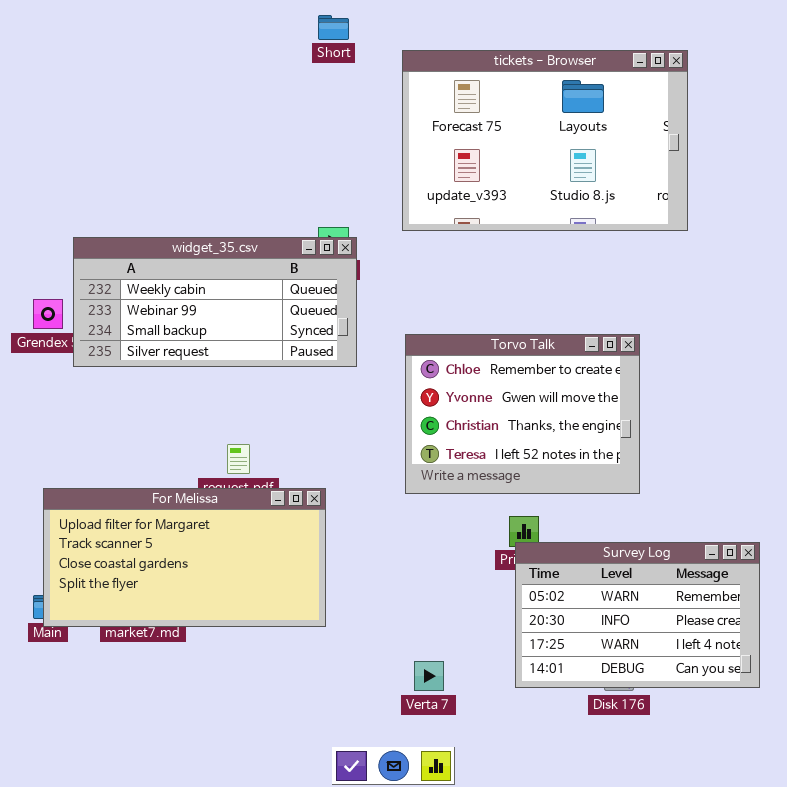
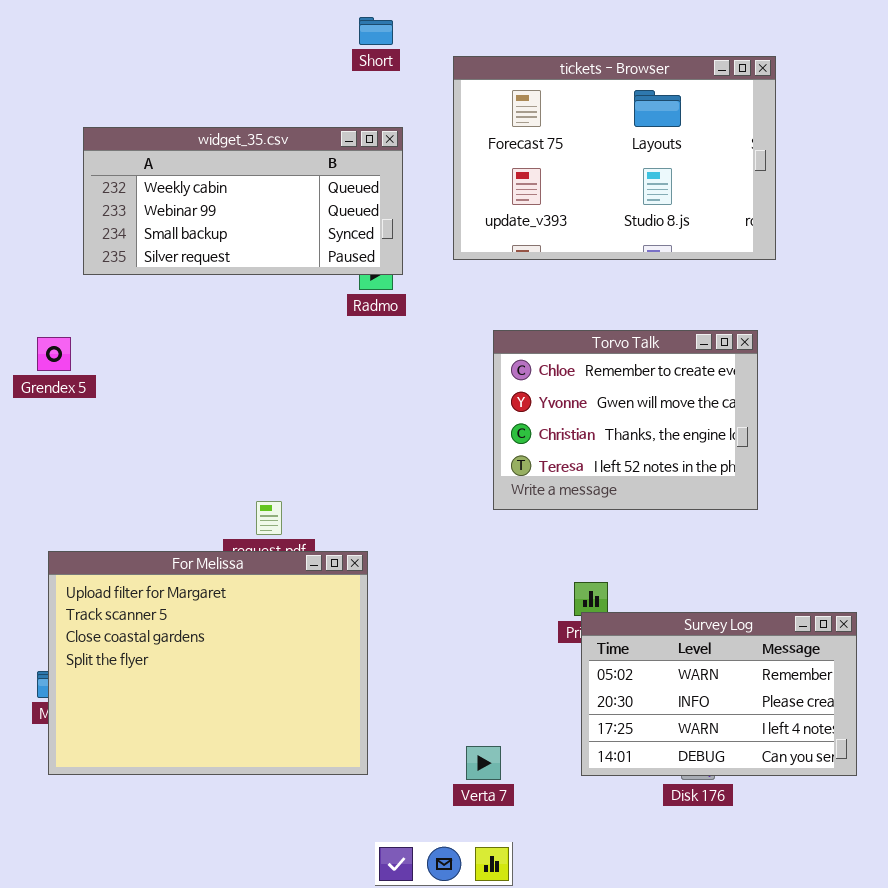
widget_35.csv: [73,237,357,367] -> [83,127,403,275], moved
Torvo Talk: [405,334,640,494] -> [493,330,758,510], moved
For Melissa: [43,488,326,627] -> [48,551,368,775], resized

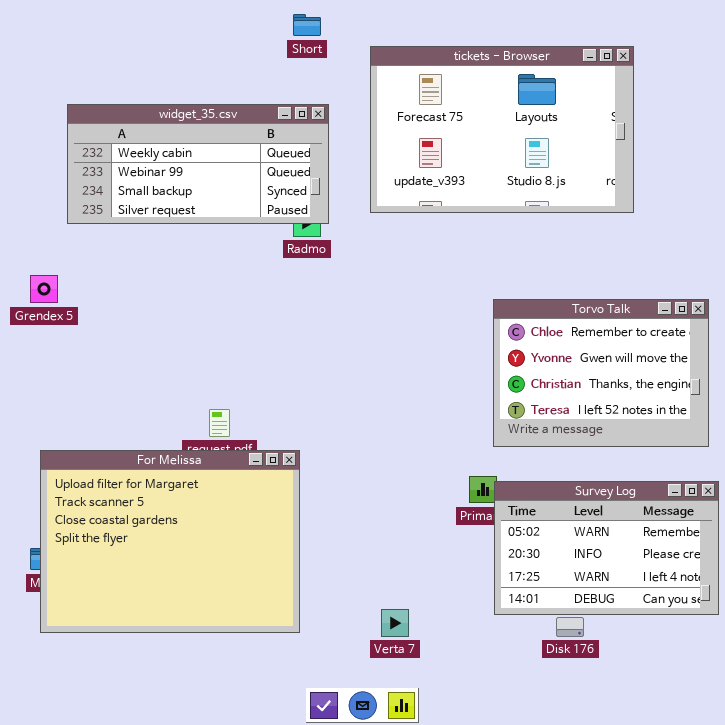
Torvo Talk: [493,330,758,510] -> [493,299,709,447], moved
Survey Log: [581,612,857,776] -> [494,481,719,615], moved

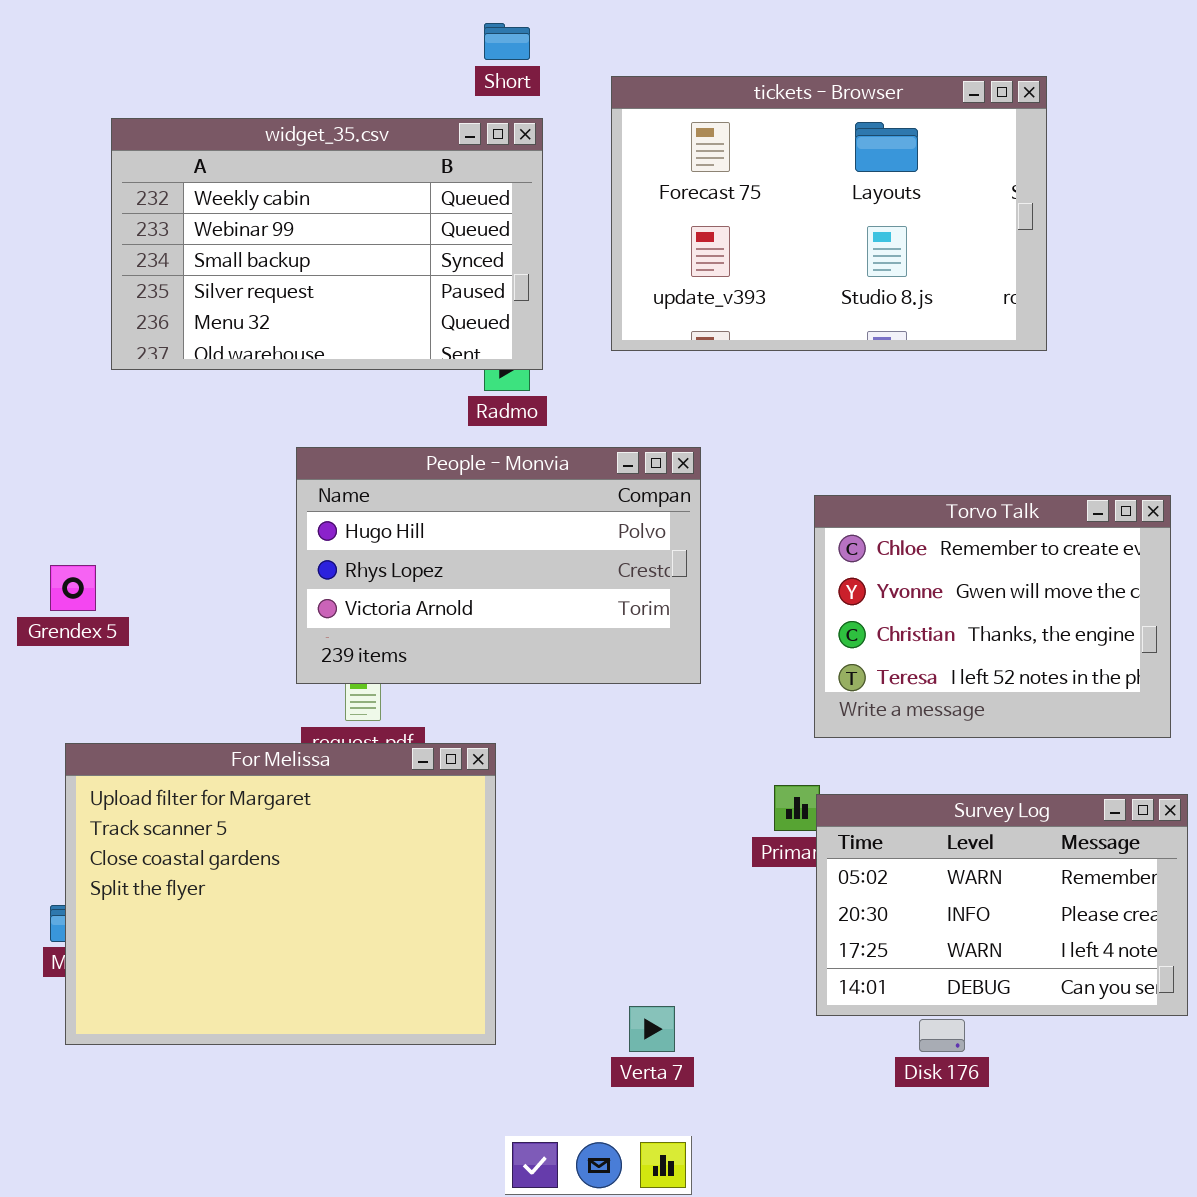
widget_35.csv: [67,104,329,224] -> [111,118,543,370], resized
People - Monvia: none -> [296,447,701,684], opened
Grendex 5: [30,275,58,303] -> [50,565,96,611], moved

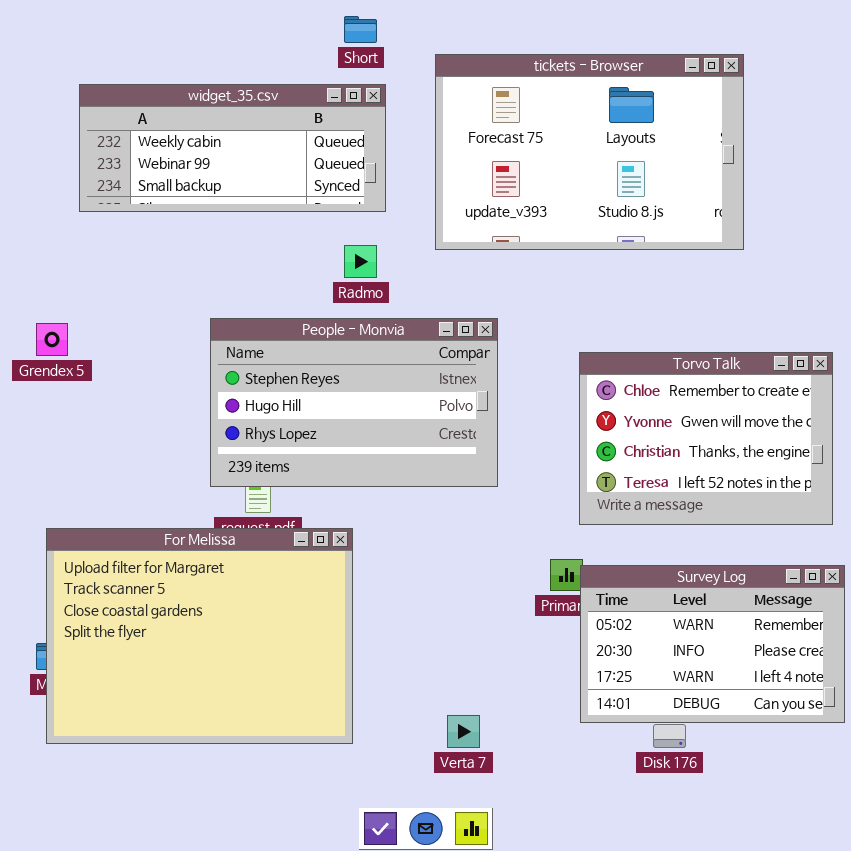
widget_35.csv: [111,118,543,370] -> [79,84,386,212], resized
People - Monvia: [296,447,701,684] -> [210,318,498,487], scrolled up 1 row
Grendex 5: [50,565,96,611] -> [36,323,68,356], moved

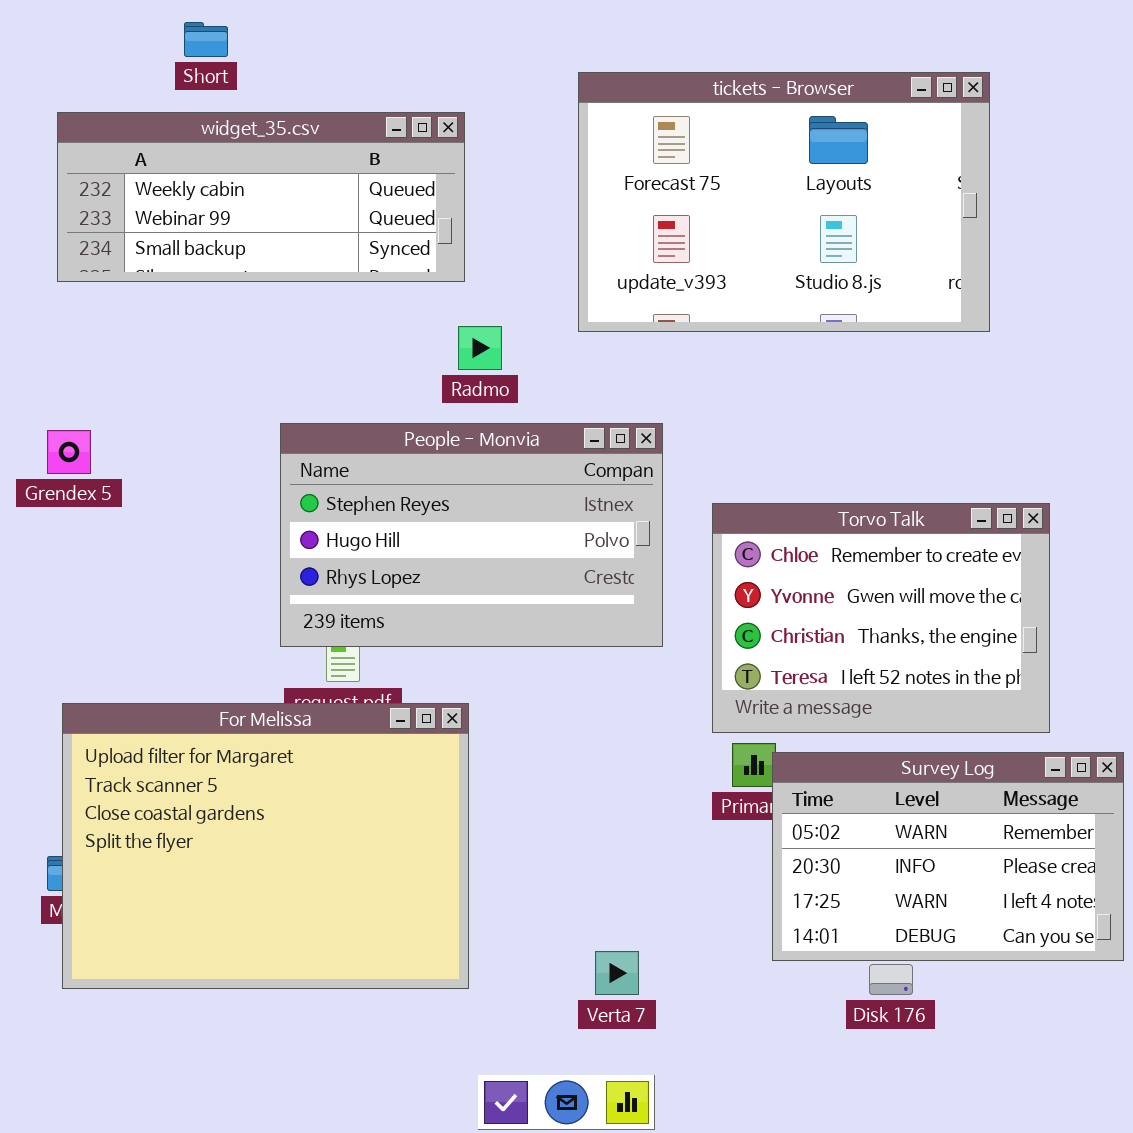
Short: [344,16,377,43] -> [184,22,228,57], moved
widget_35.csv: [79,84,386,212] -> [57,112,465,282], moved
Torvo Talk: [579,352,833,525] -> [712,503,1050,733], moved

